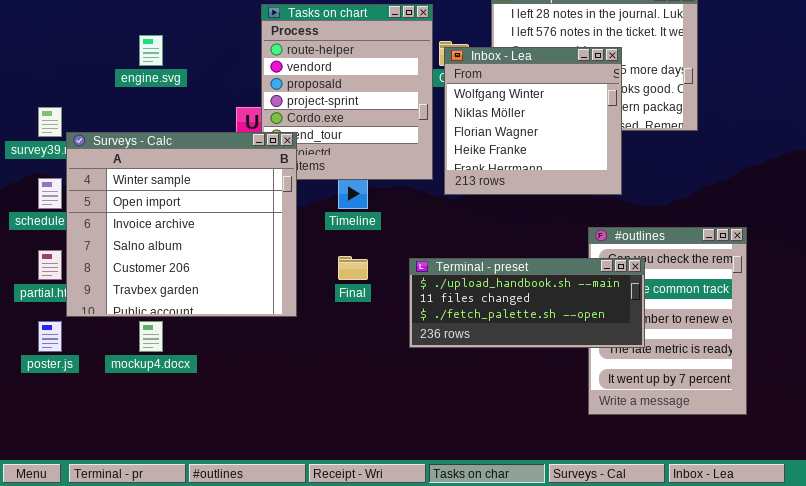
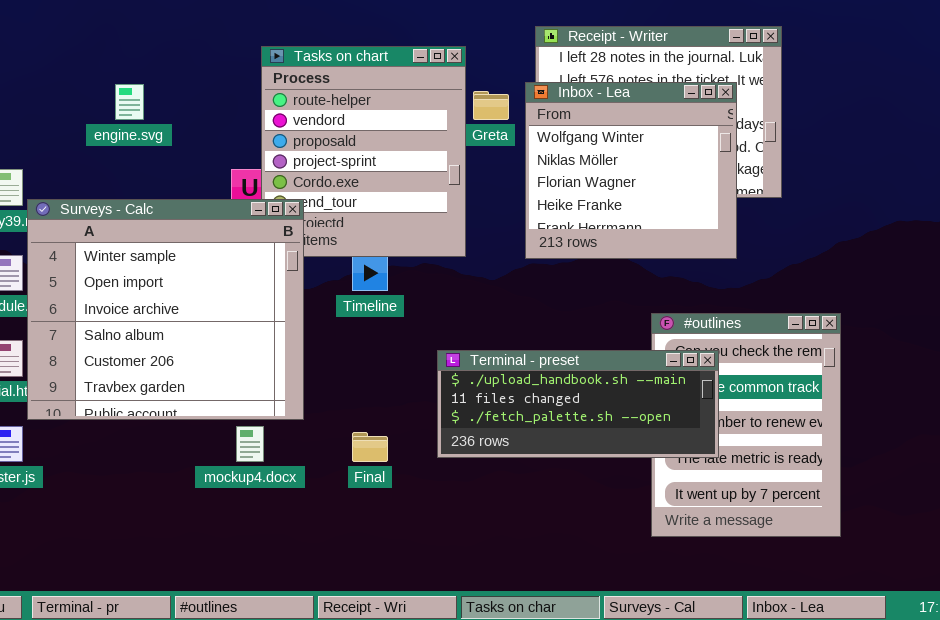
Inbox - Lea: [444,47,622,195] -> [525,82,737,259], moved
Final: [338,256,368,280] -> [352,432,388,462], moved
mockup4.docx: [139,321,163,352] -> [236,426,264,462], moved

